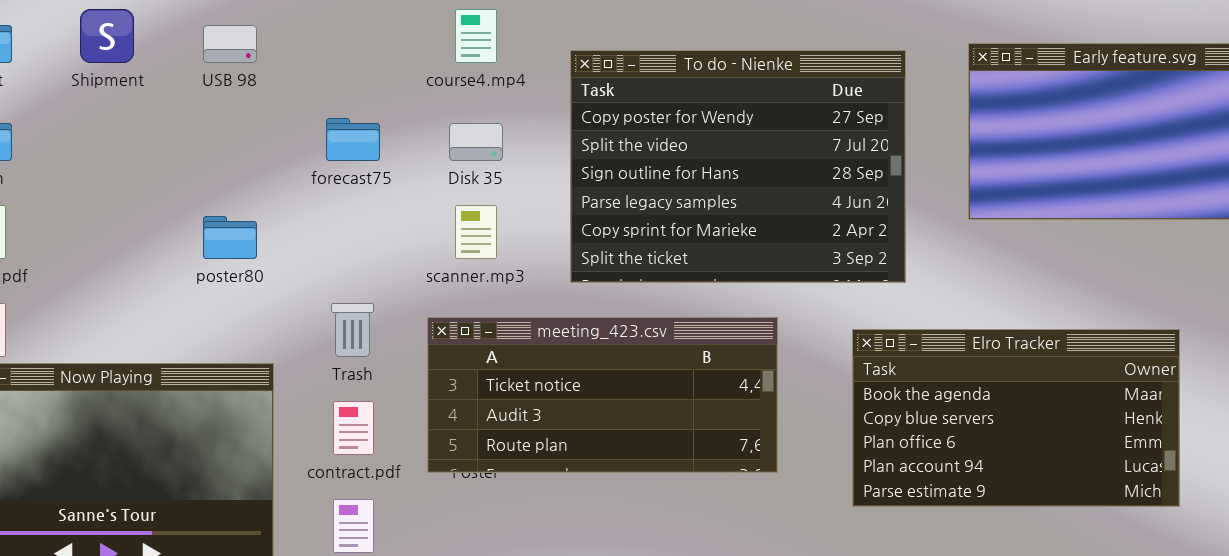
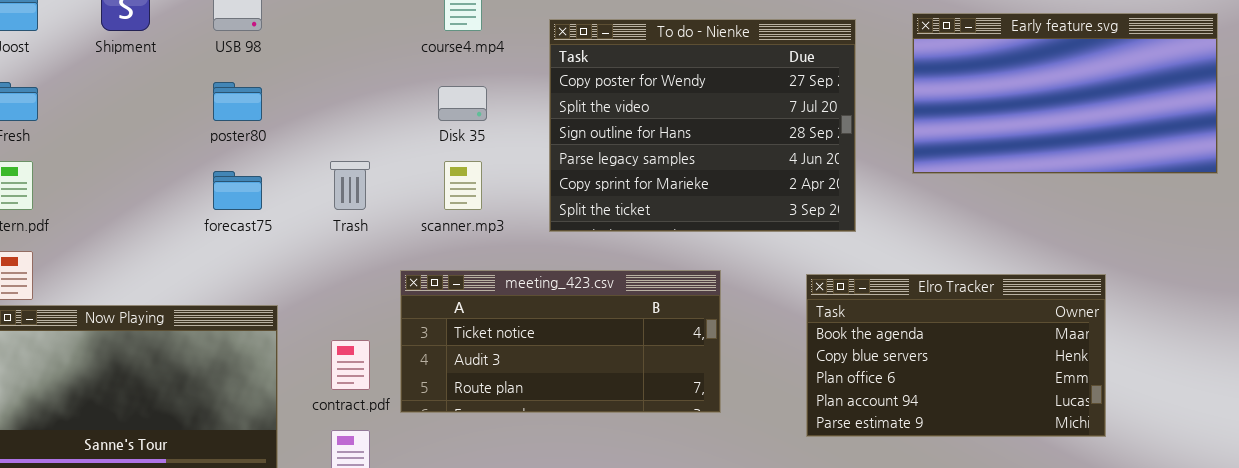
forecast75: [326,118,380,161] -> [213,171,262,210], moved
poster80: [203,216,257,259] -> [213,82,262,121], moved
Trash: [331,303,374,357] -> [330,161,370,210], moved
meeting_423.csv: [427,317,778,473] -> [400,270,721,413], moved

